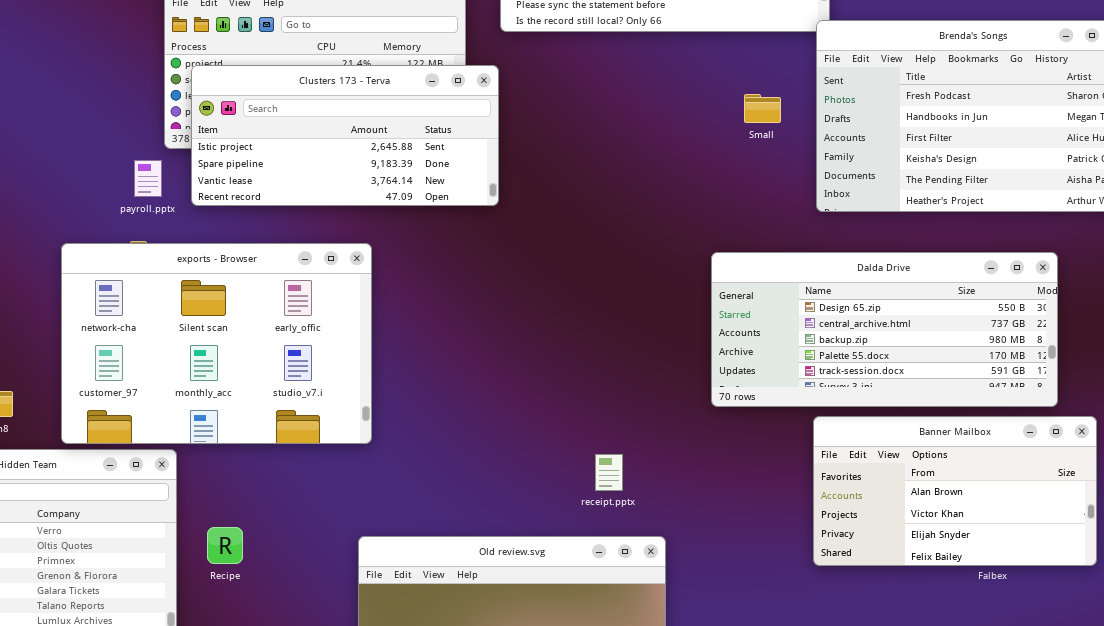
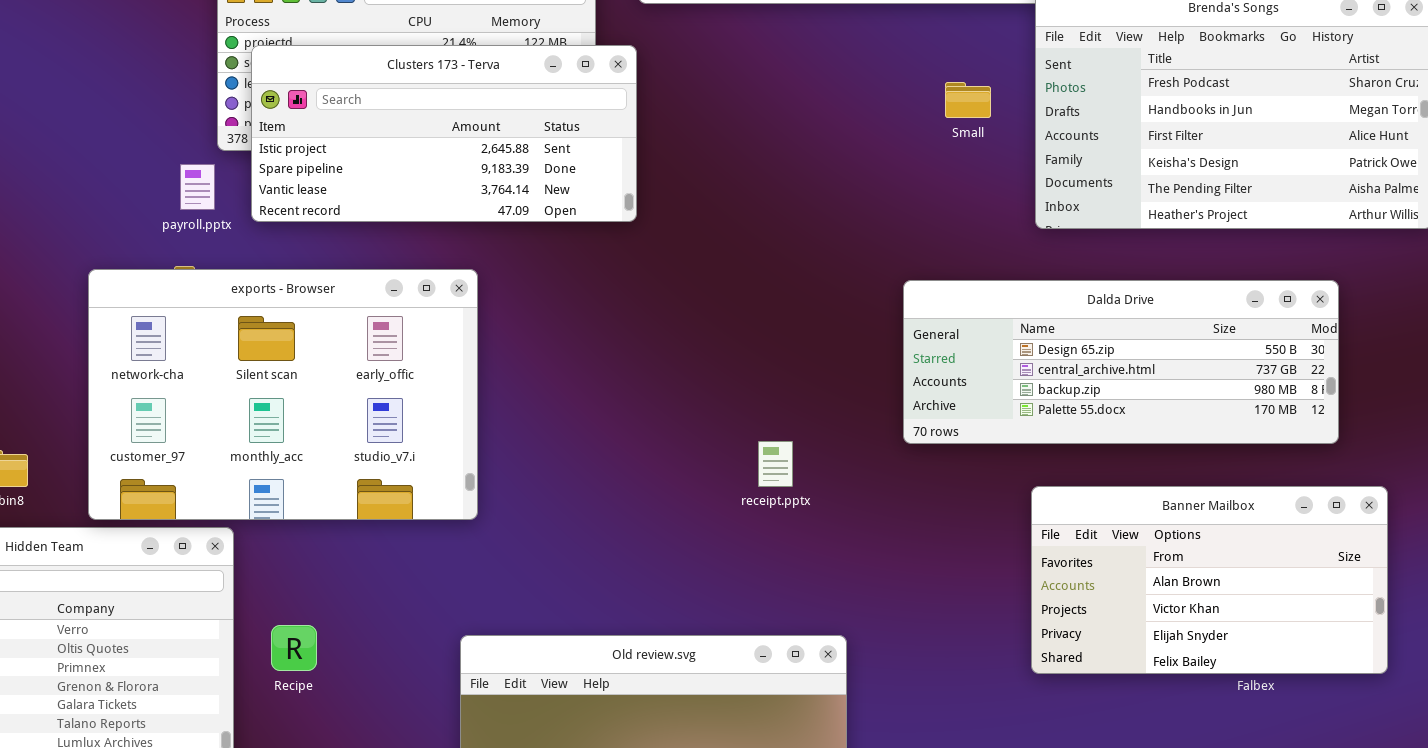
Dalda Drive: [711,252,1058,407] -> [903,280,1339,444], resized
receipt.pptx: [595,454,623,491] -> [758,441,793,487], moved

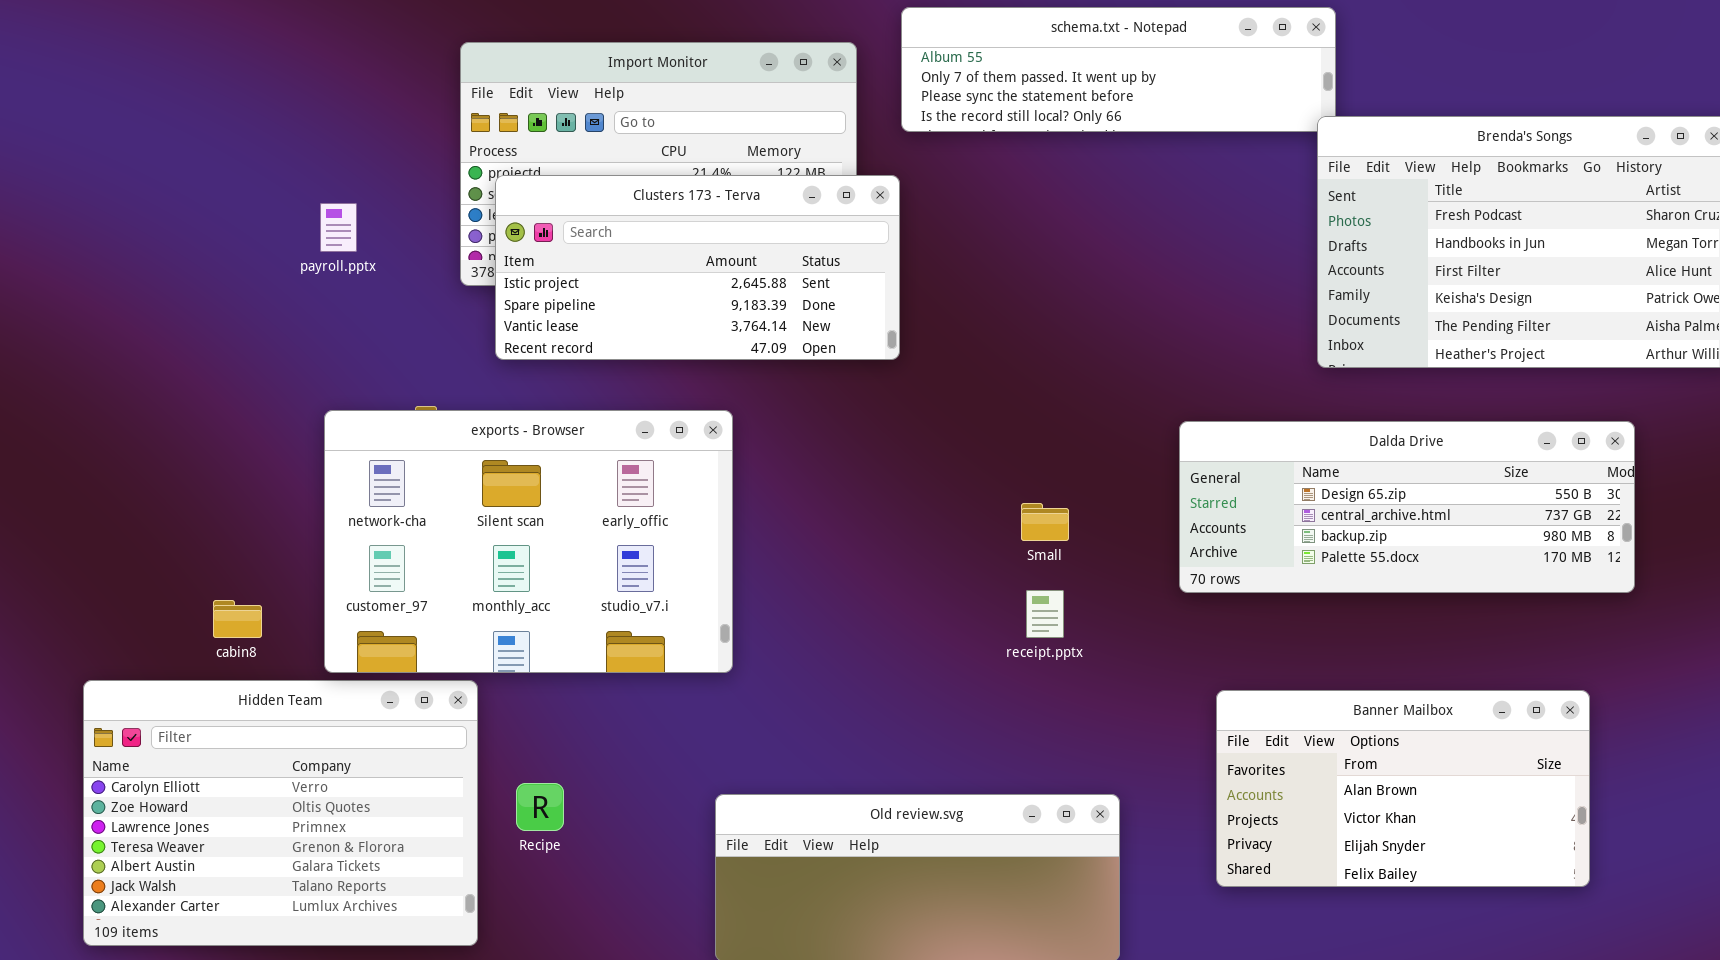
Small: [945,82,991,118] -> [1021,503,1069,541], moved
payroll.pptx: [180,164,215,210] -> [320,203,357,252], moved
Banner Mailbox: [1031,486,1388,674] -> [1216,690,1590,887], moved

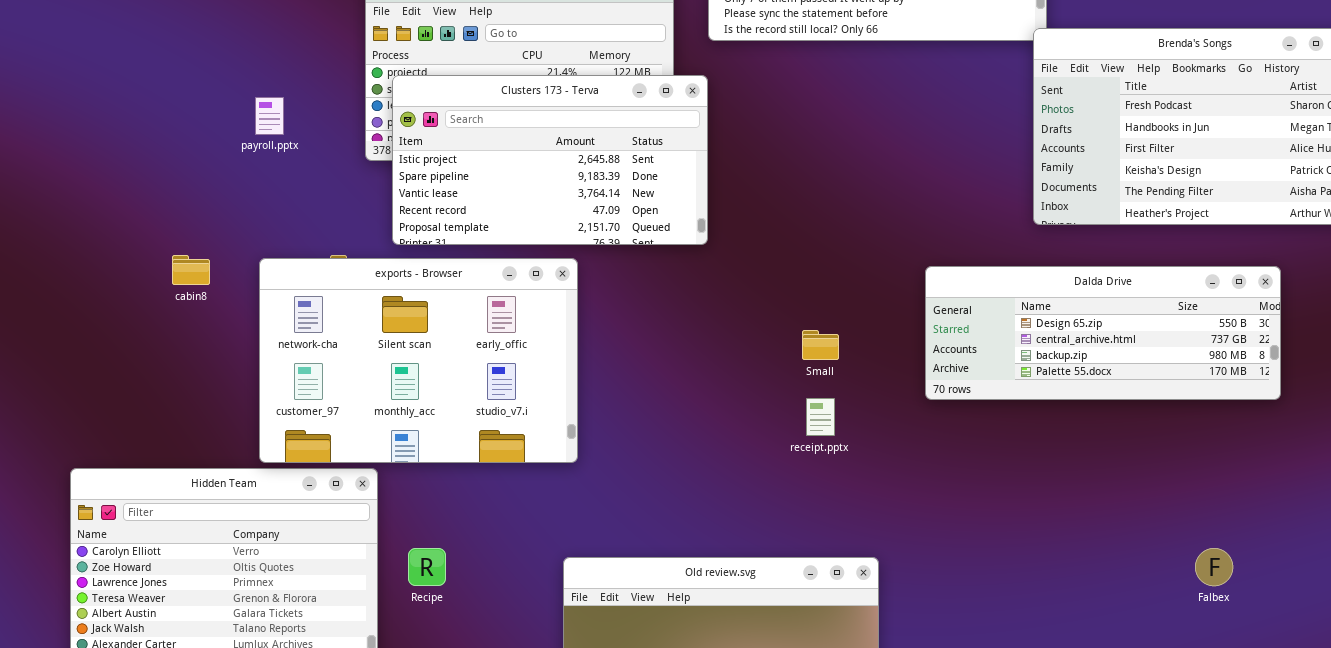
Clusters 173 - Terva: [495,175,900,360] -> [392,75,708,245], resized
cabin8: [213,600,262,638] -> [172,255,210,285], moved
Banner Mailbox: [1216,690,1590,887] -> none, closed

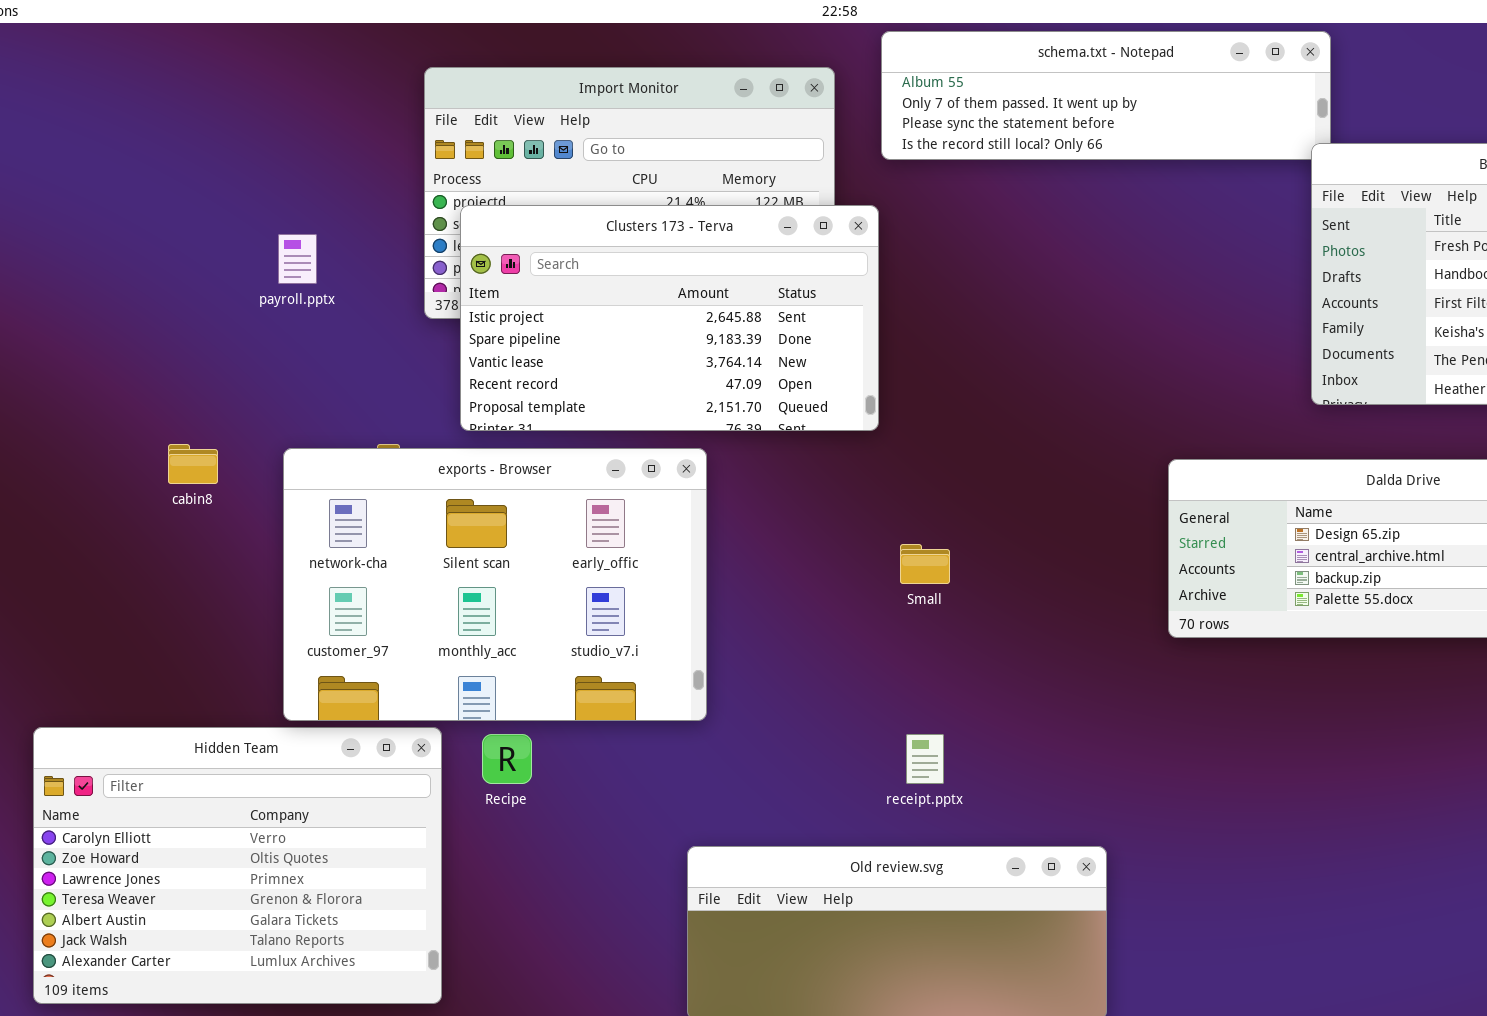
Small: [802,330,839,360] -> [900,544,950,584], moved
receipt.pptx: [806,398,835,436] -> [906,734,944,784], moved
Recipe: [408,548,446,586] -> [482,734,532,784], moved

